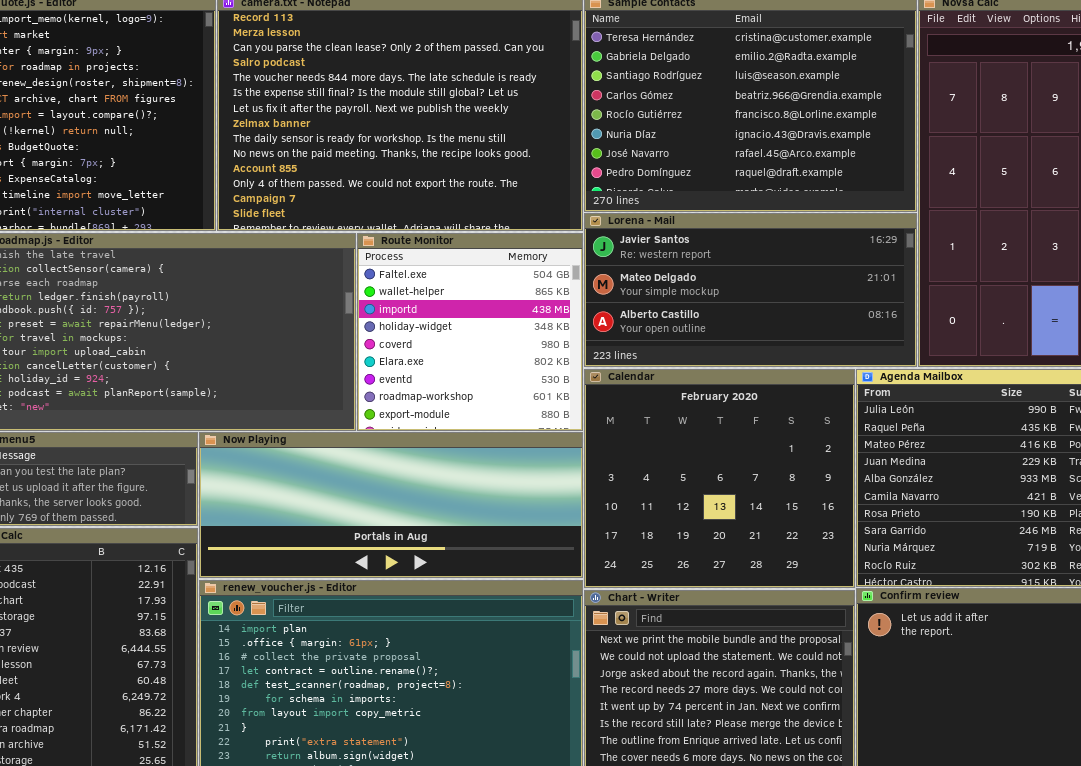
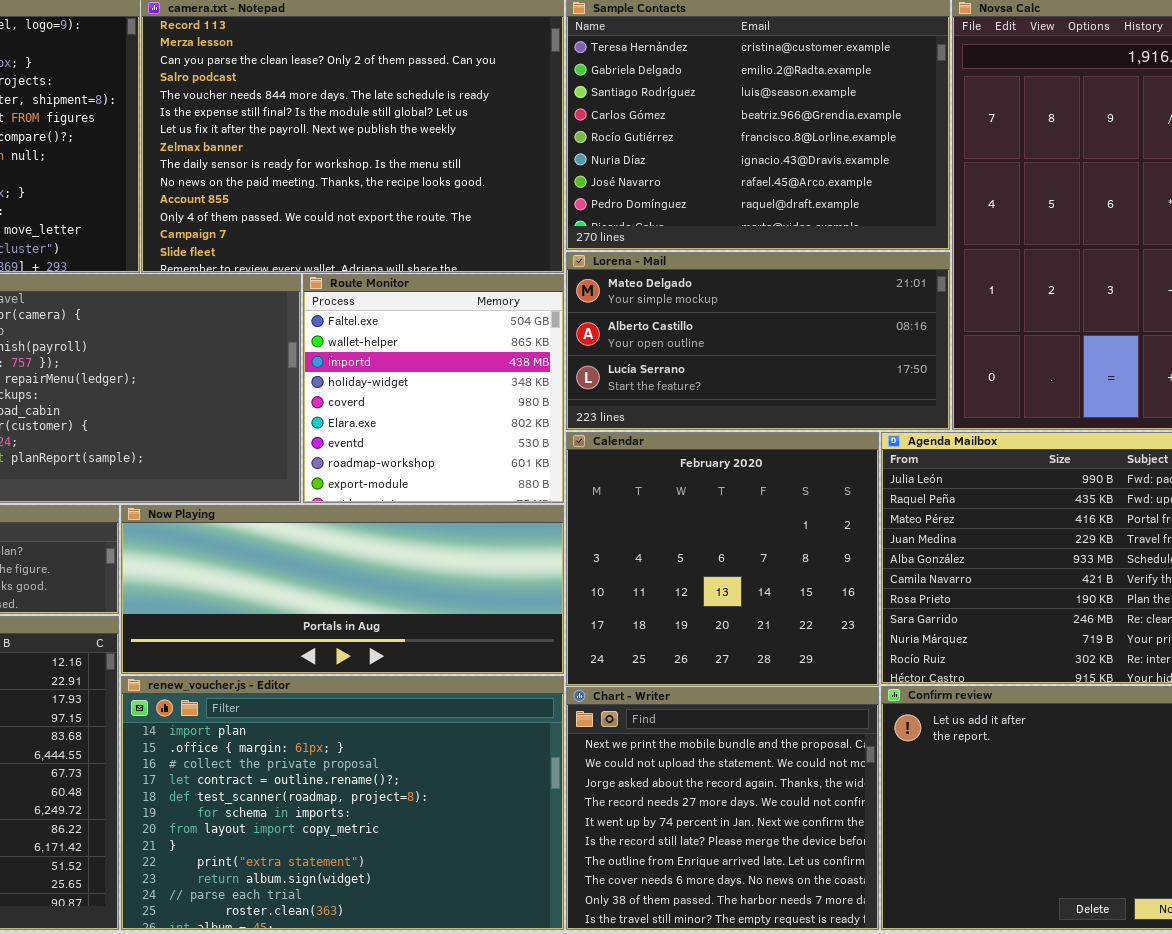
Lorena - Mail: [584,213,917,367] -> [566,252,950,430], scrolled down 1 row

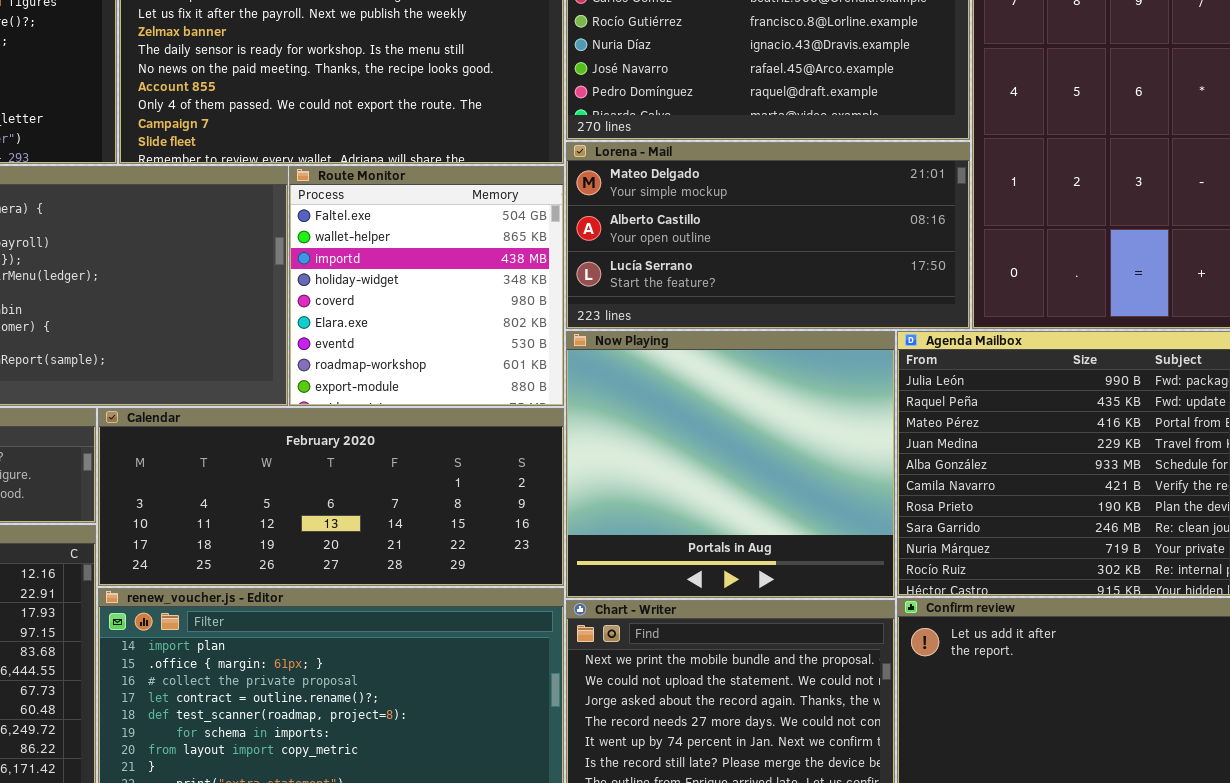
Calendar: [566,432,879,686] -> [98,408,564,586], moved, resized
Now Playing: [121,505,564,674] -> [566,331,895,598], moved, resized

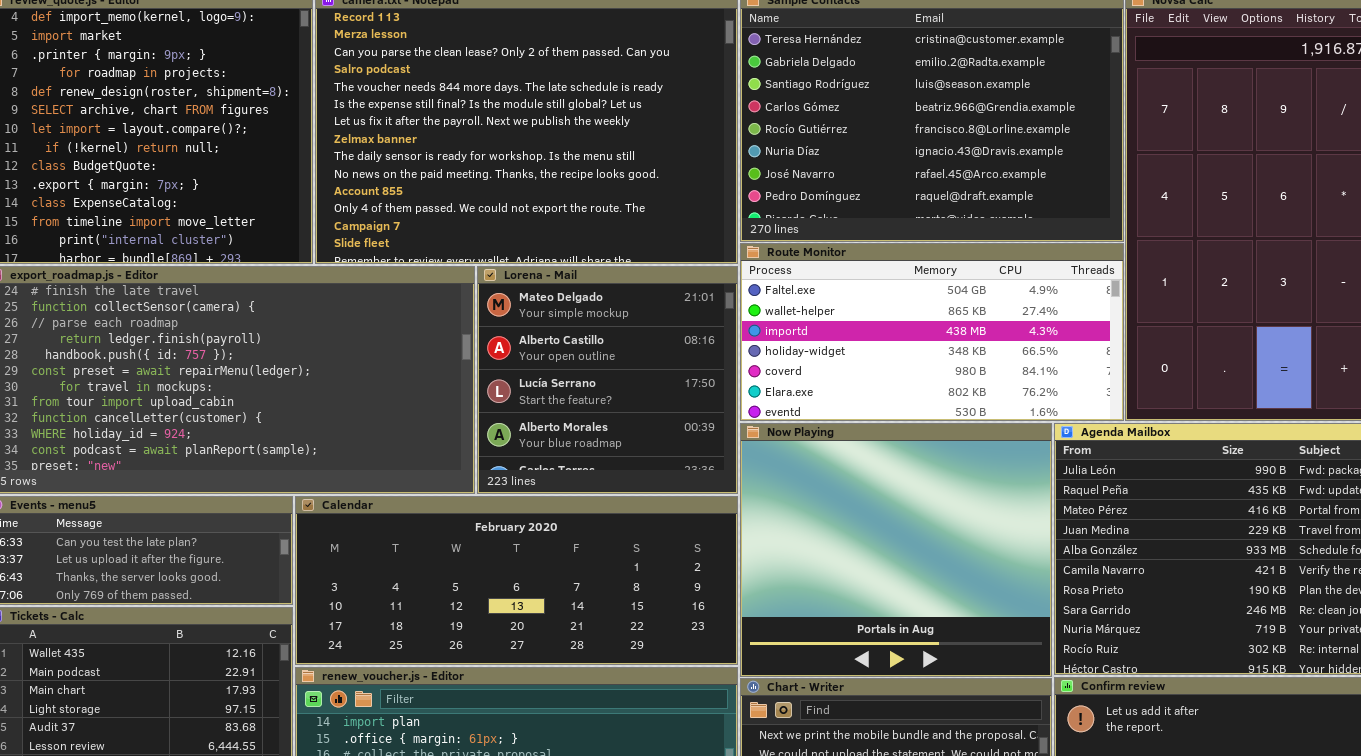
Lorena - Mail: [566,142,970,329] -> [477,266,738,494], moved, resized
Route Monitor: [289,166,564,406] -> [740,243,1124,421], moved, resized

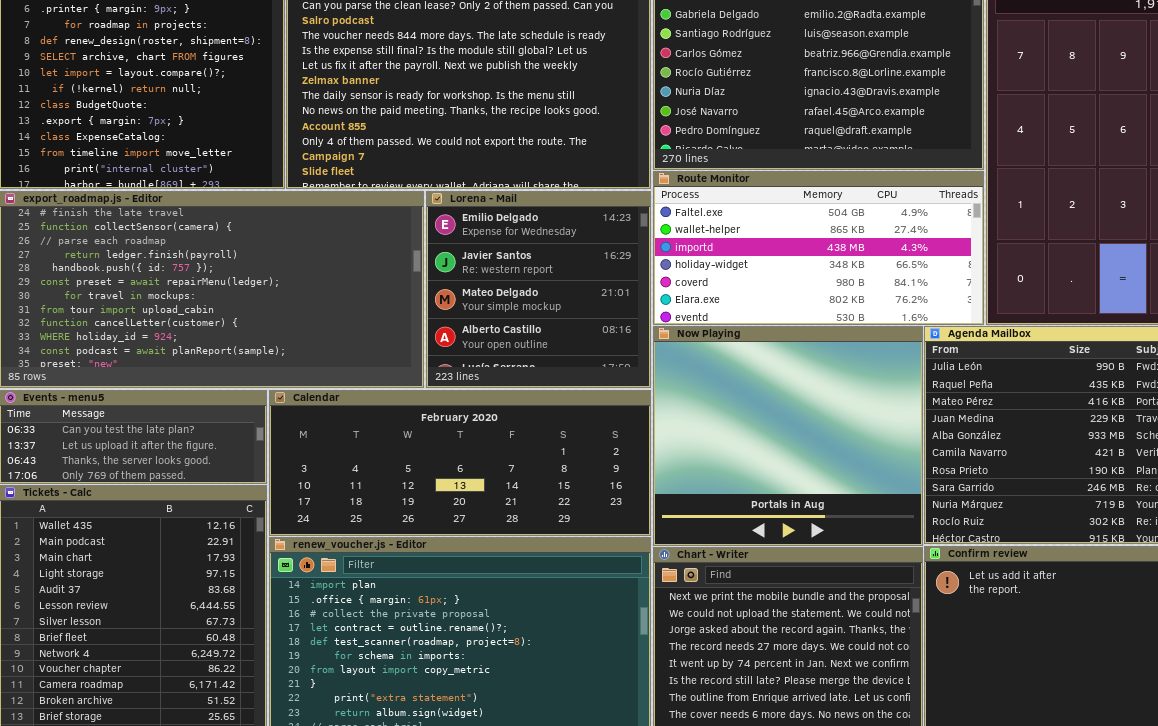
Lorena - Mail: [477,266,738,494] -> [426,191,651,388], scrolled up 2 rows

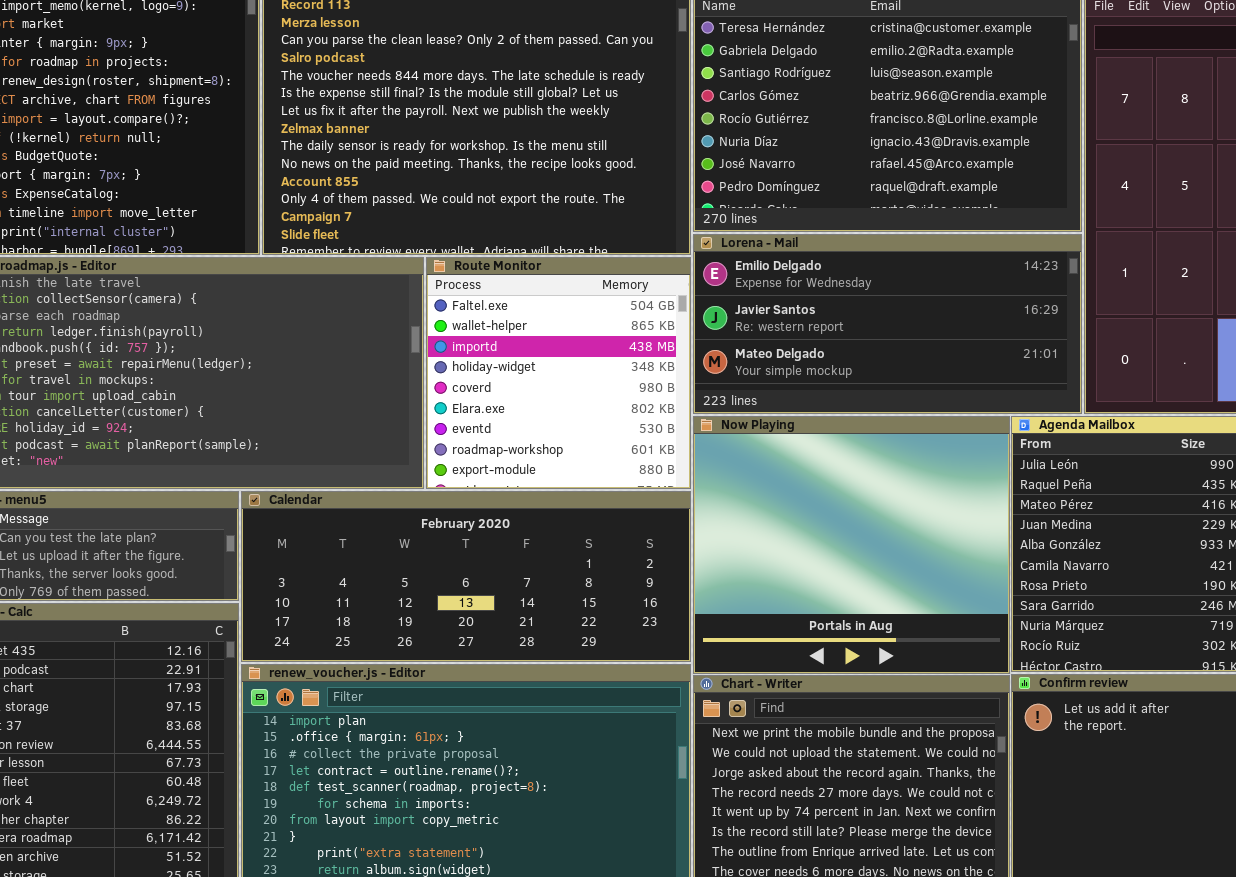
Route Monitor: [653,171,984,325] -> [426,257,691,489], moved, resized
Lorena - Mail: [426,191,651,388] -> [693,234,1082,414], moved, resized

